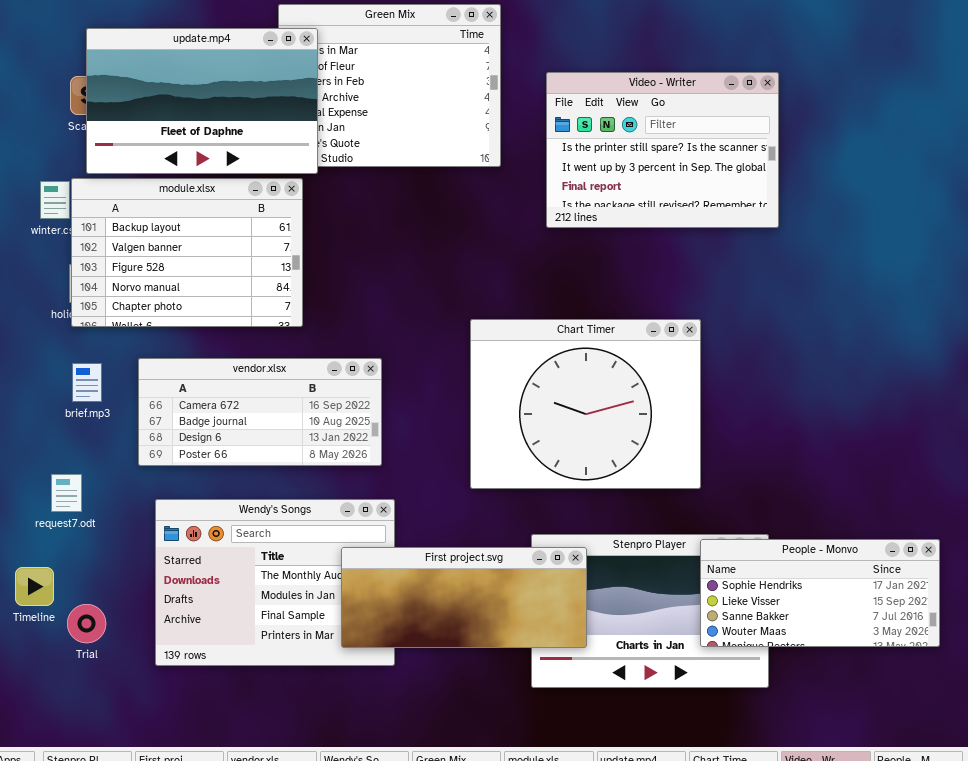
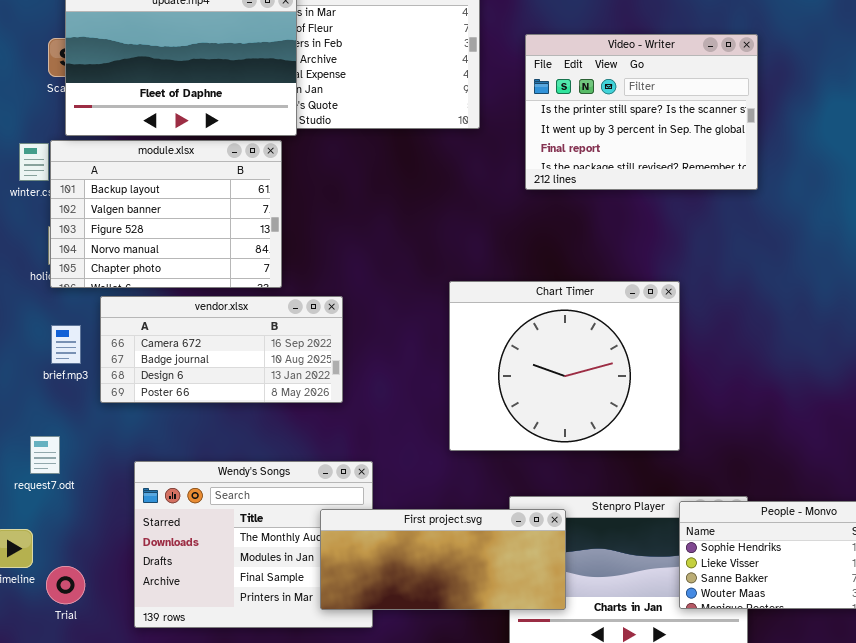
vendor.xlsx: [138,358,382,466] -> [100,296,343,403], moved

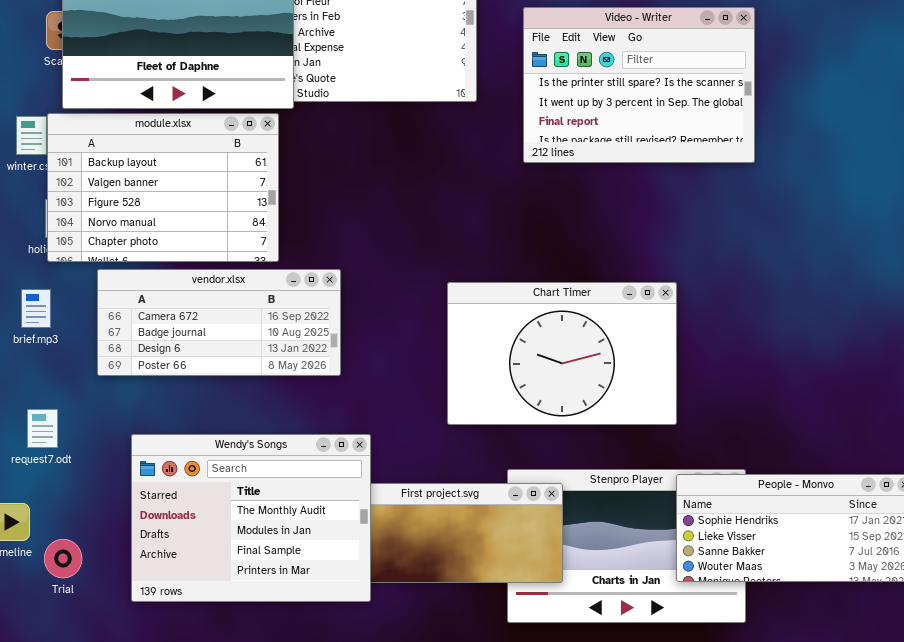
Chart Timer: [449,281,680,451] -> [447,282,677,425], resized
brief.mp3: [51,325,81,364] -> [21,289,51,328], moved
Wendy's Songs: [134,461,373,628] -> [131,434,371,602], raised

